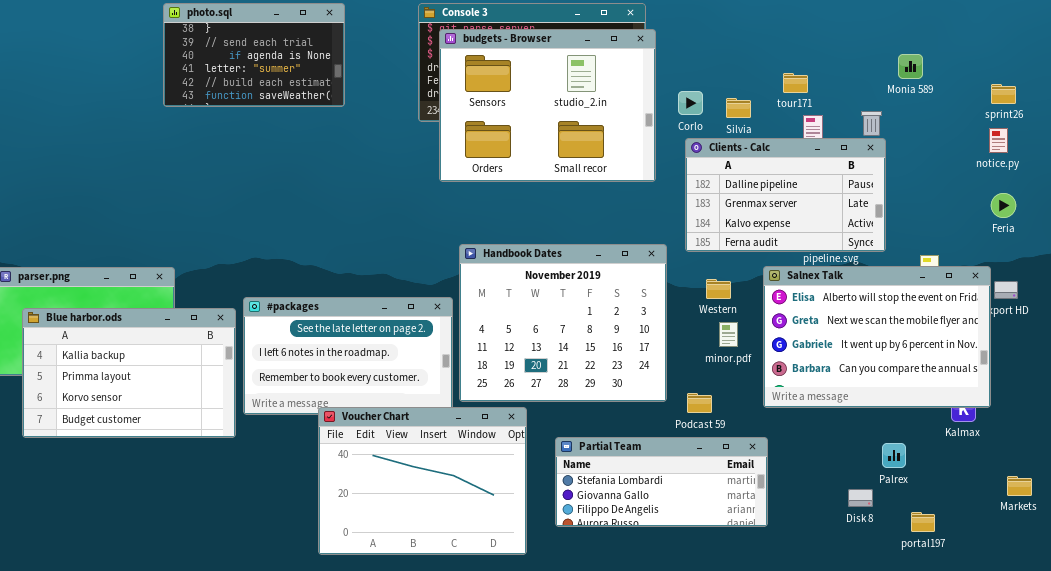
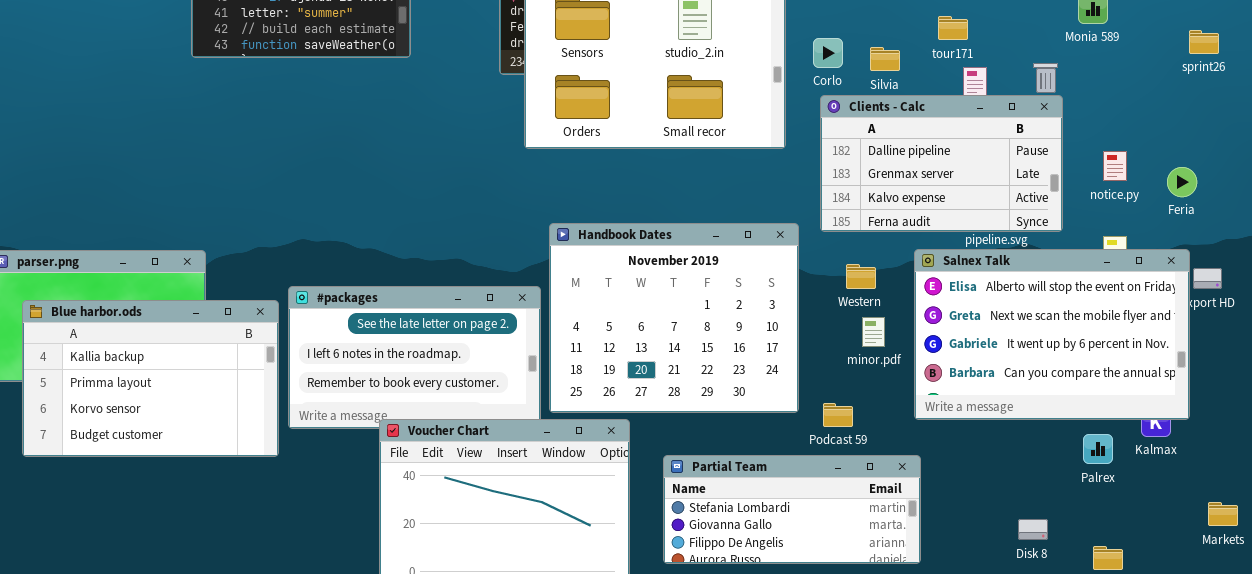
notice.py: [989,128,1008,153] -> [1103,151,1127,181], moved
Feria: [991,193,1016,218] -> [1167,167,1197,197], moved
Palrex: [882,443,906,468] -> [1083,434,1113,464], moved

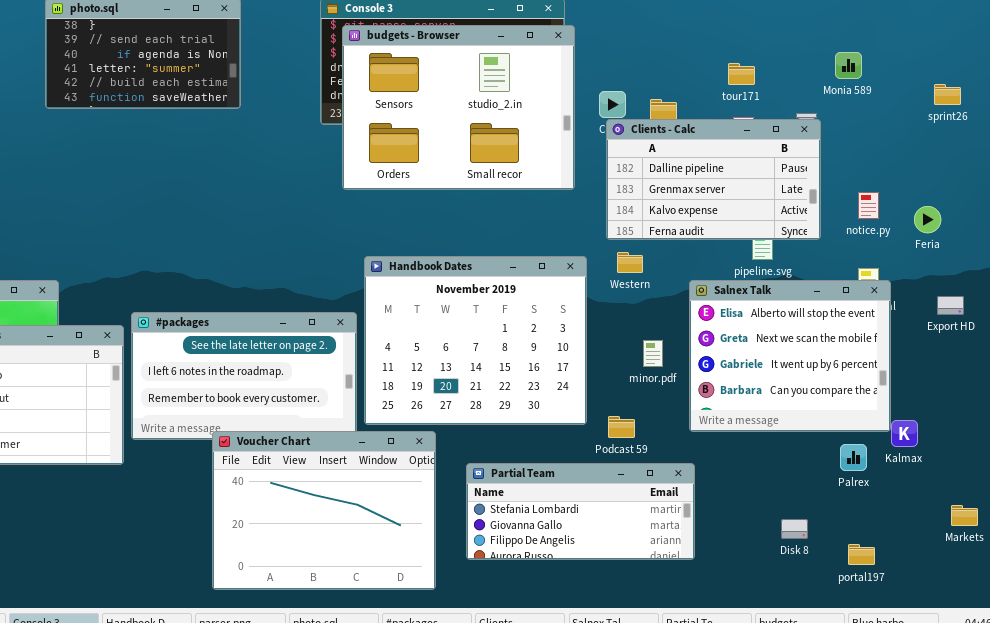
tour171: [938,16,968,40] -> [728,63,755,85], moved
Clients - Calc: [820,95,1063,232] -> [606,119,821,240], moved
Salnex Talk: [914,249,1190,420] -> [689,280,891,432], resized
Western: [846,264,876,289] -> [617,252,643,273], moved

